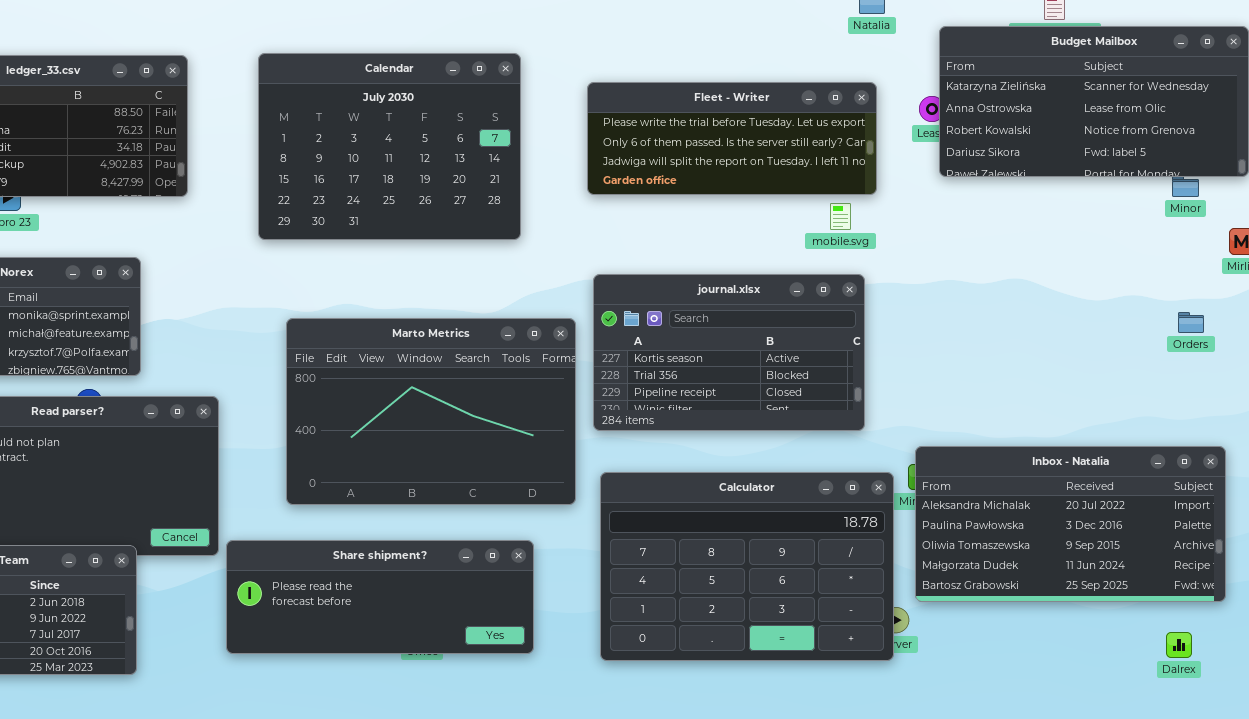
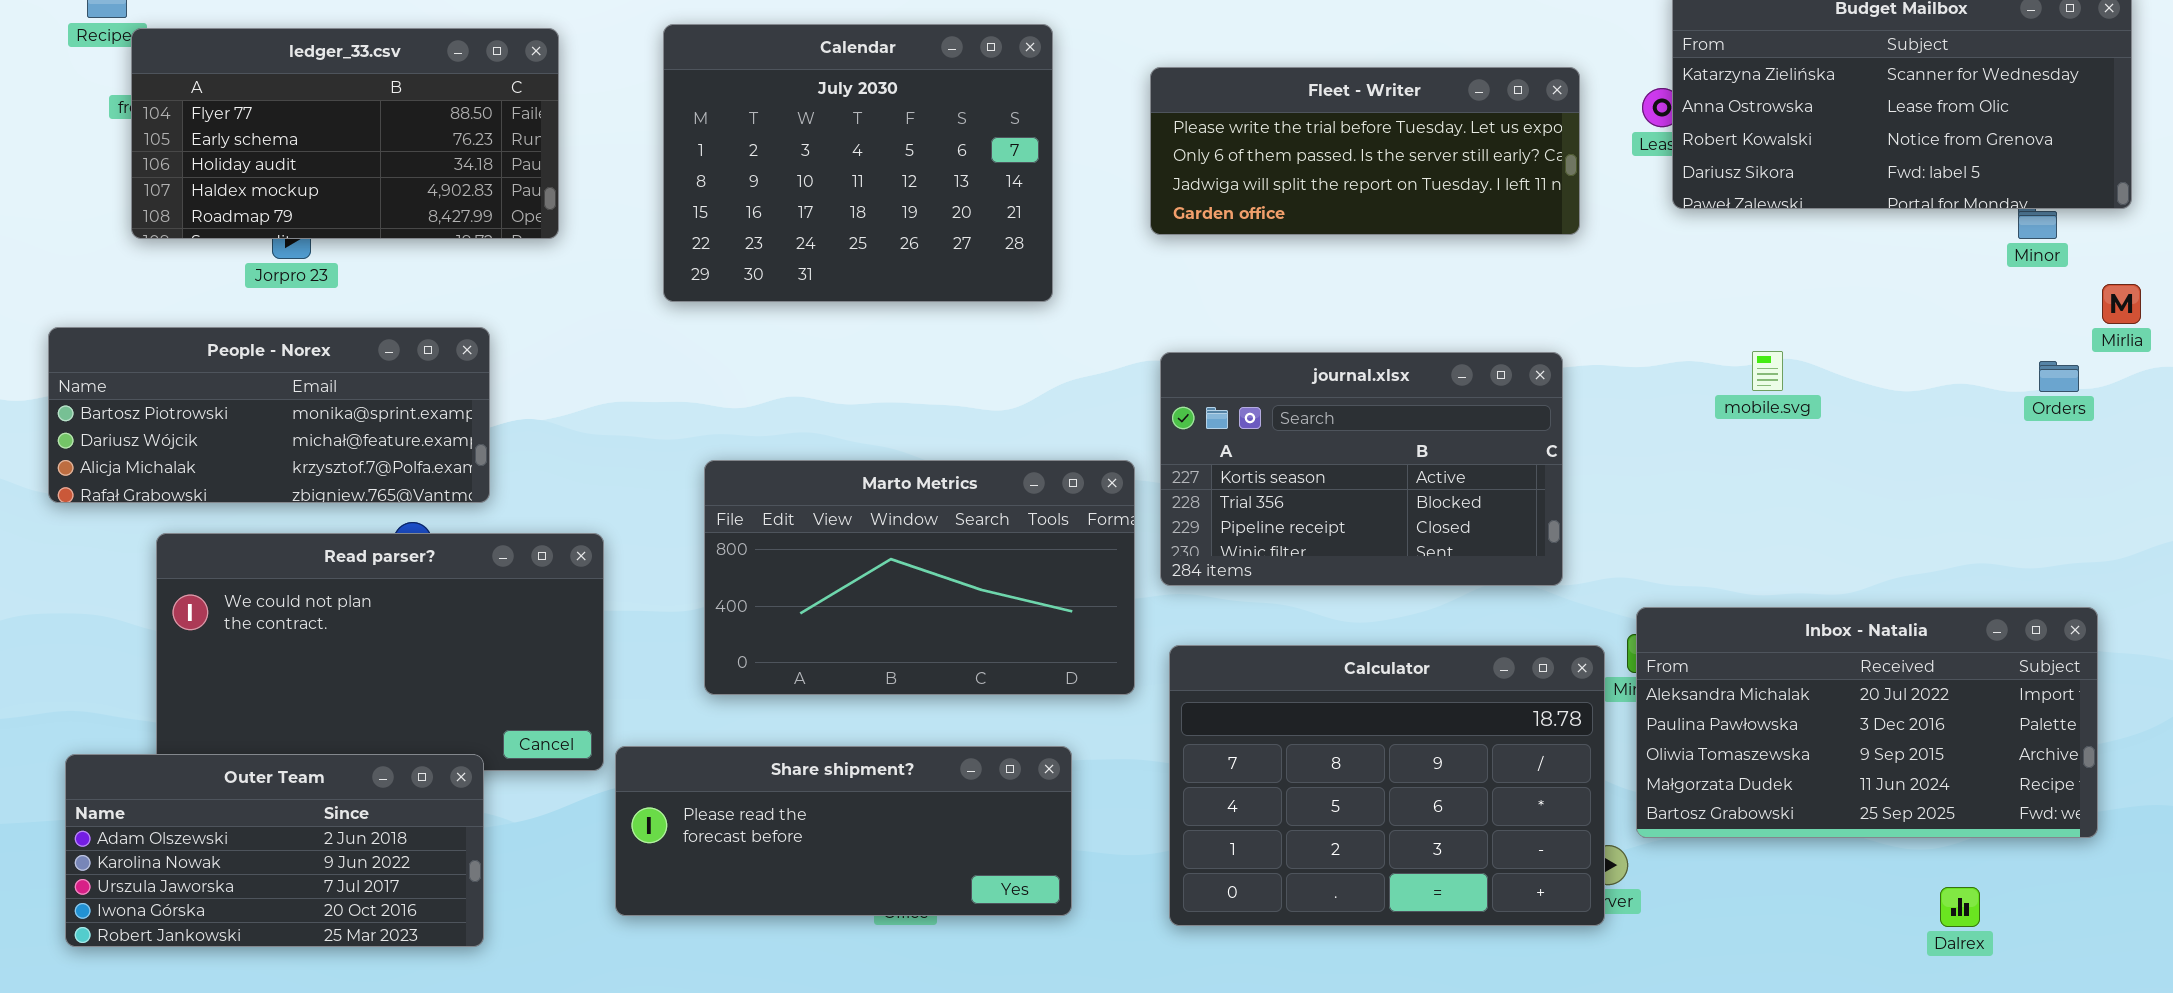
mobile.svg: [830,203,851,230] -> [1752,351,1783,391], moved
Orders: [1178,312,1204,333] -> [2039,361,2079,392], moved
Marto Metrics: [286,318,576,505] -> [704,460,1135,695], resized
Dalrex: [1166,632,1192,658] -> [1940,887,1980,927], moved

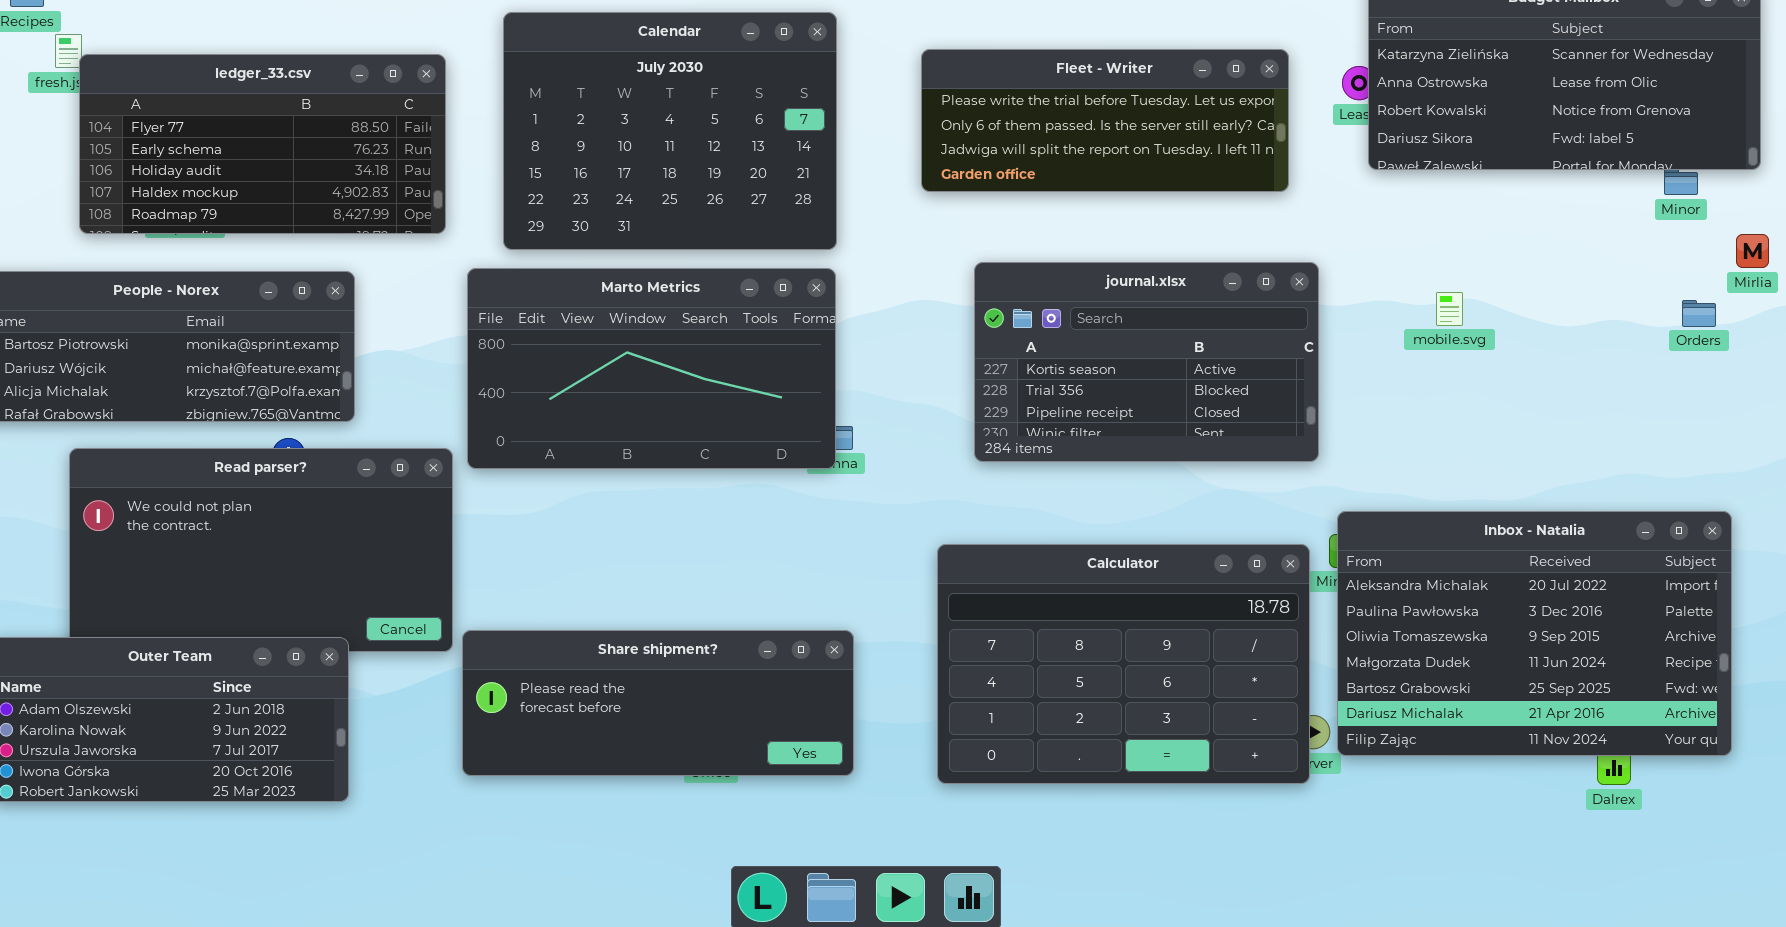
ledger_33.csv: [131,28,559,239] -> [79,54,446,234], moved
journal.xlsx: [1160,352,1563,586] -> [974,262,1319,462], moved
Marto Metrics: [704,460,1135,695] -> [467,268,836,469], moved
Inbox - Natalia: [1636,607,2098,838] -> [1337,511,1732,756], resized

